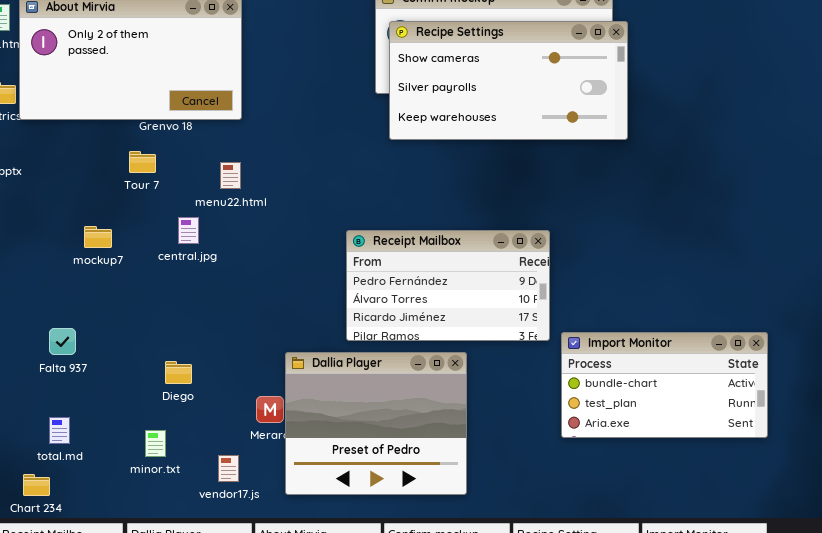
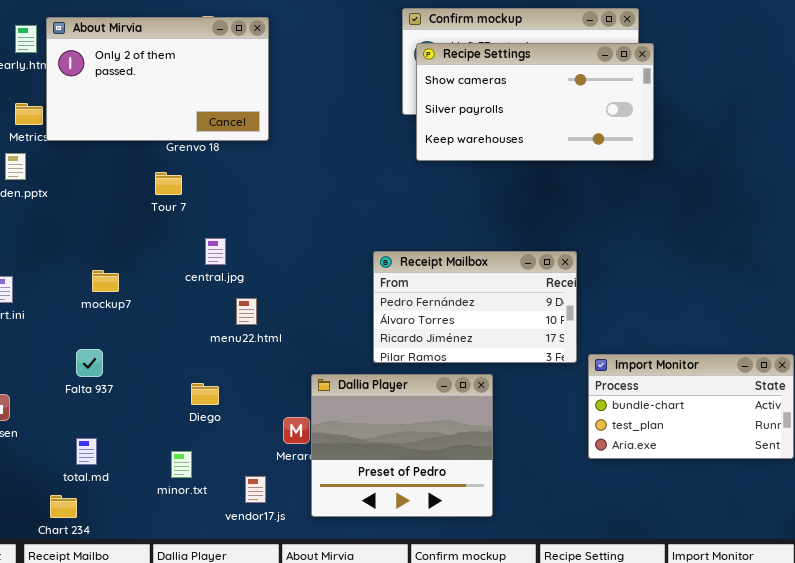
menu22.html: [220,162,241,189] -> [236,298,257,325], moved
mockup7: [84,226,112,248] -> [92,270,119,292], moved

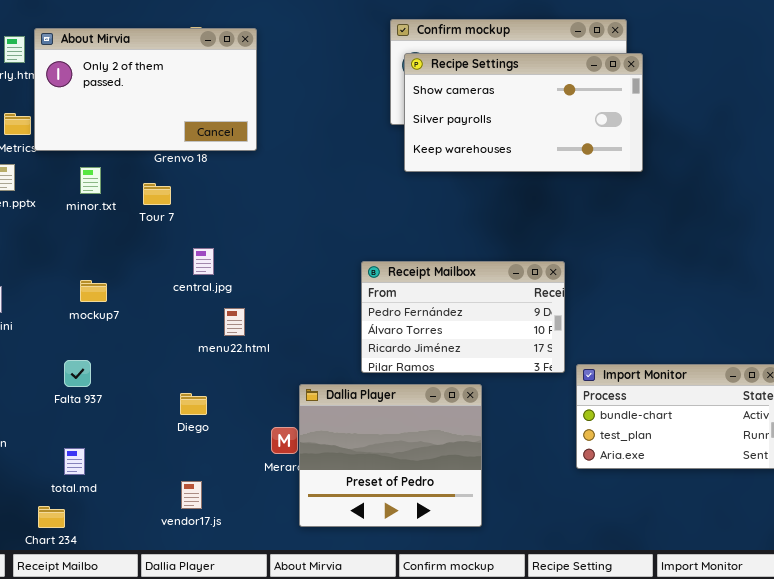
minor.txt: [171,451,192,478] -> [80,167,101,194], moved
vendor17.js: [245,476,266,503] -> [181,481,202,509], moved

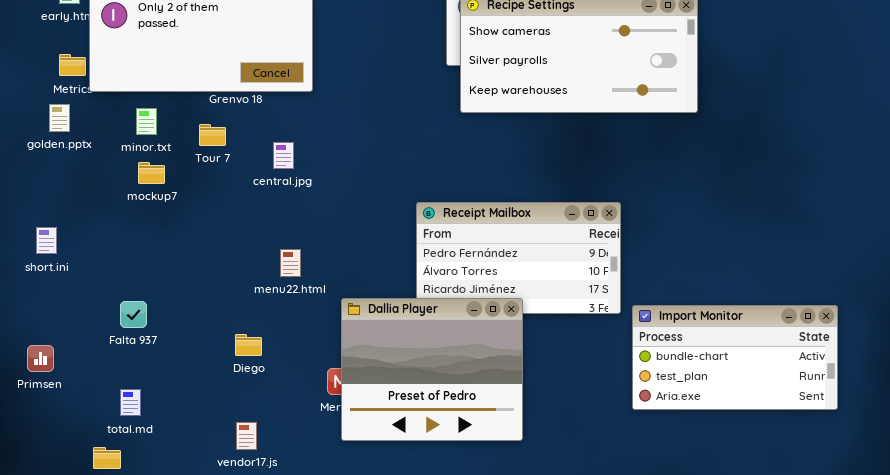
central.jpg: [193,248,214,275] -> [273,142,294,169], moved
mockup7: [80,280,107,302] -> [138,162,165,184], moved
Dallia Player: [299,384,482,527] -> [341,298,523,441], moved

